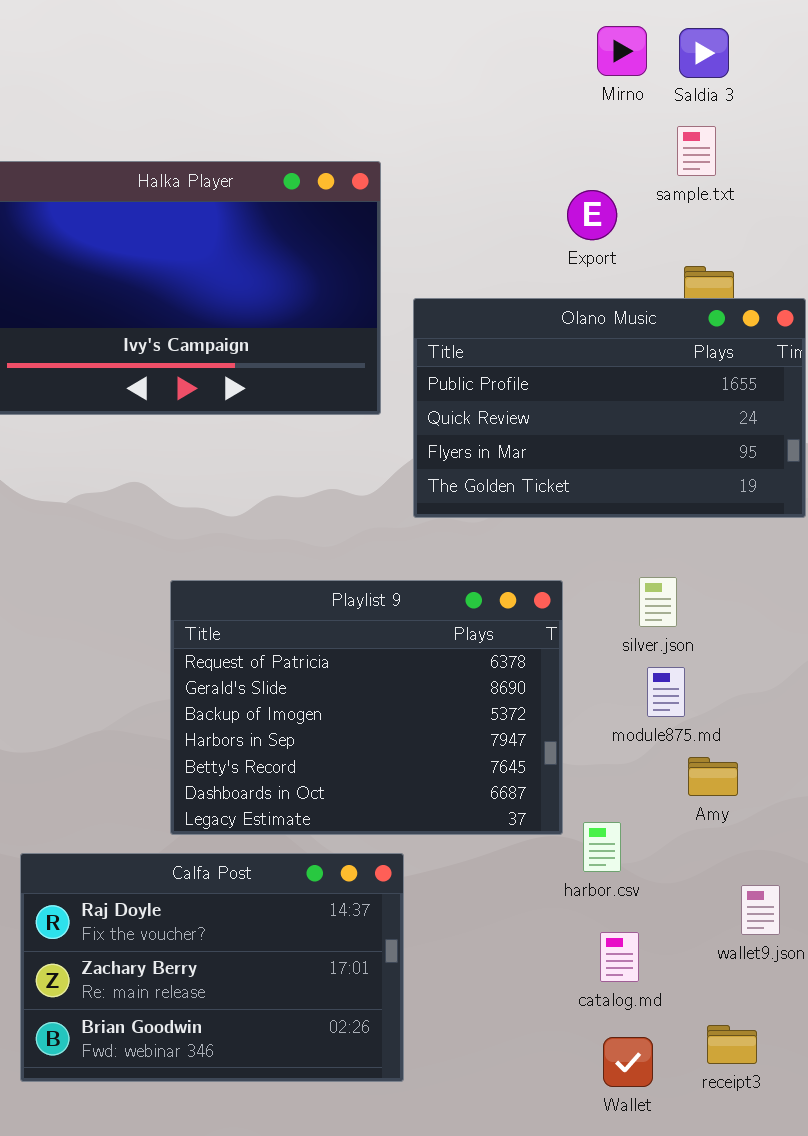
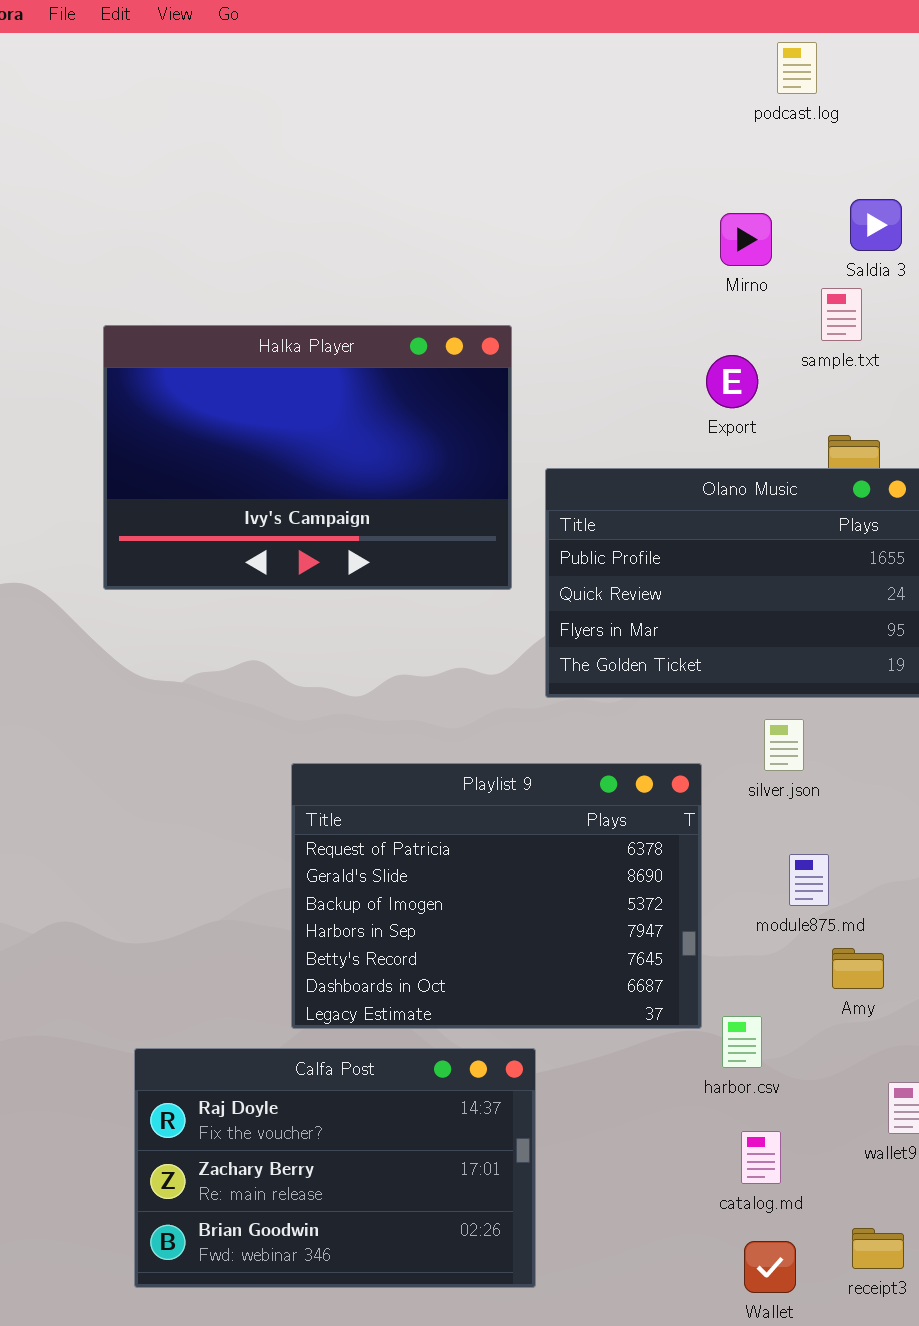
Mirno: [597,26,647,76] -> [720,213,772,266], moved
Saldia 3: [679,28,729,78] -> [850,199,902,251], moved
silver.json: [639,577,677,627] -> [764,719,804,771], moved

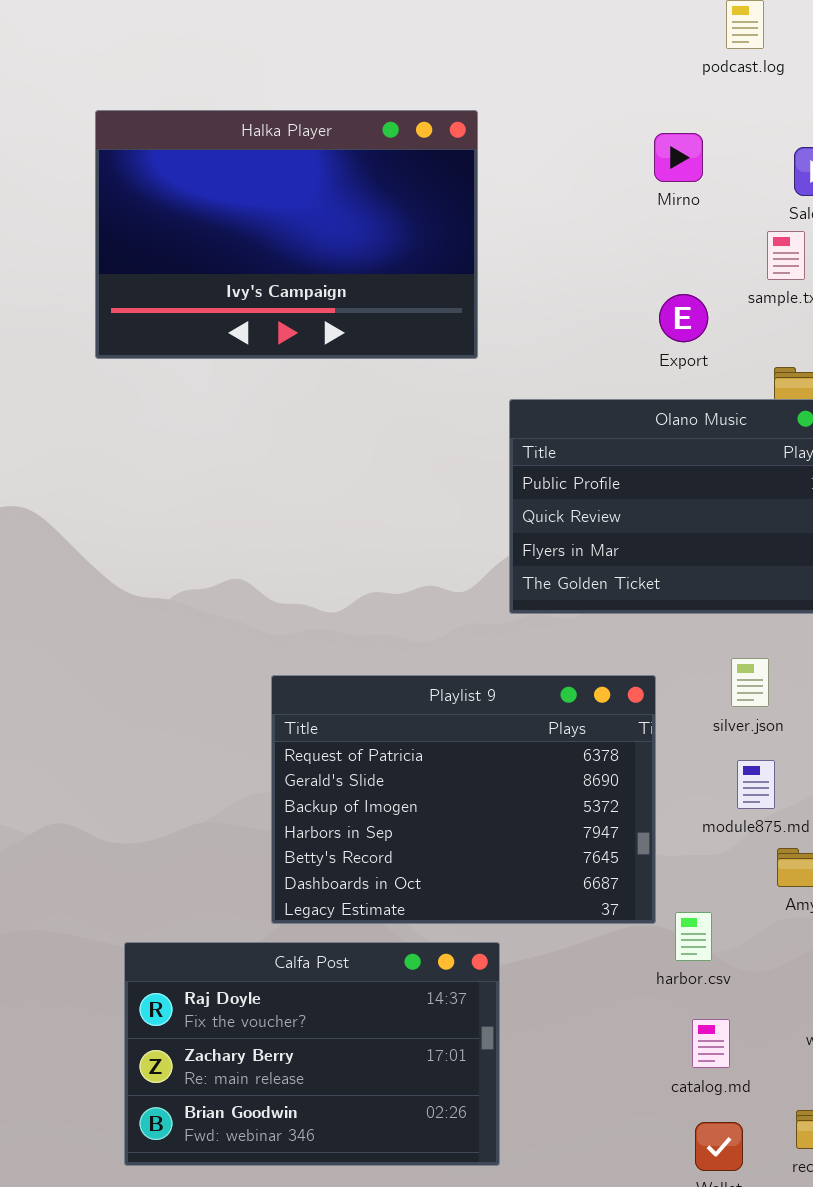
Mirno: [720,213,772,266] -> [654,133,703,182], moved
Halka Player: [103,325,512,590] -> [95,110,478,359], moved
silver.json: [764,719,804,771] -> [731,658,769,707], moved

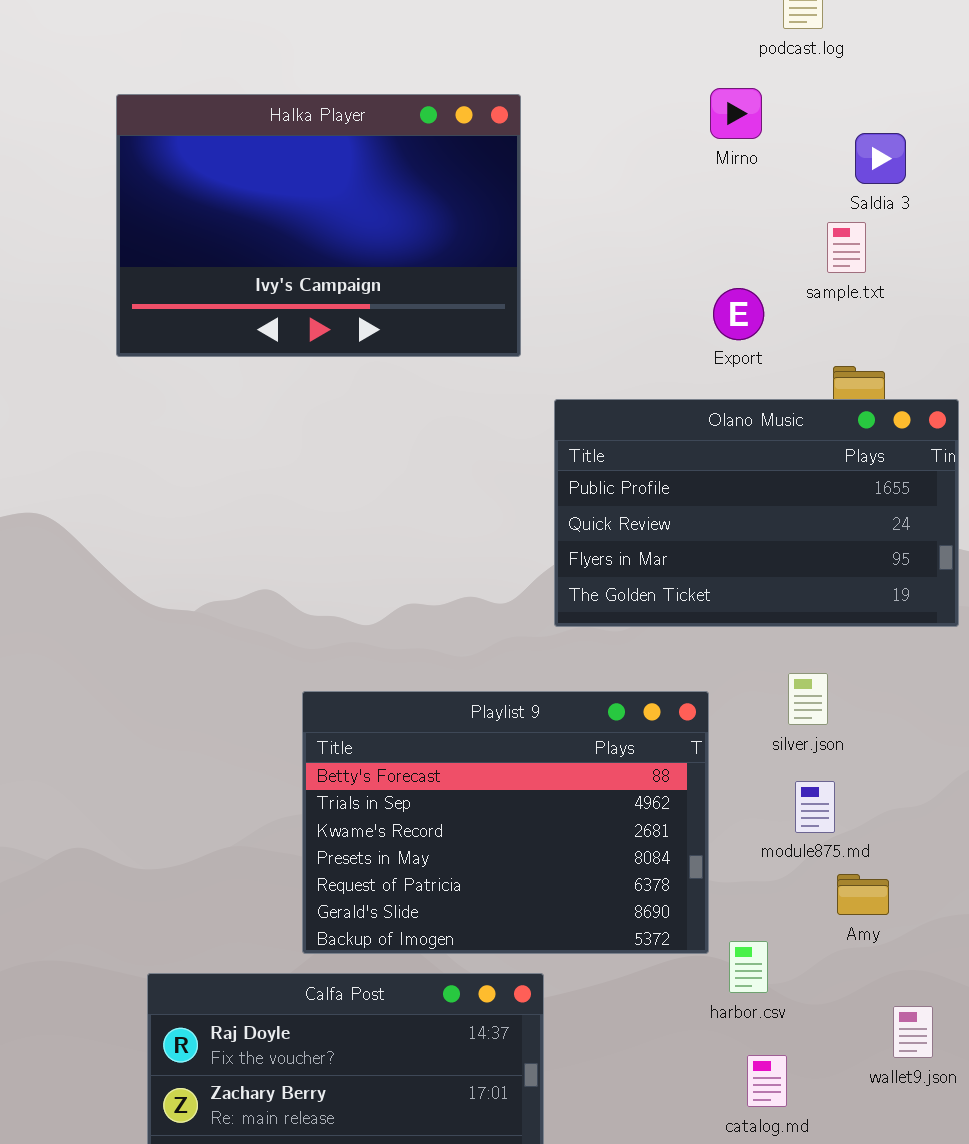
Mirno: [654,133,703,182] -> [710,88,762,139], moved
Playlist 9: [271,675,656,924] -> [302,691,709,954], scrolled up 4 rows

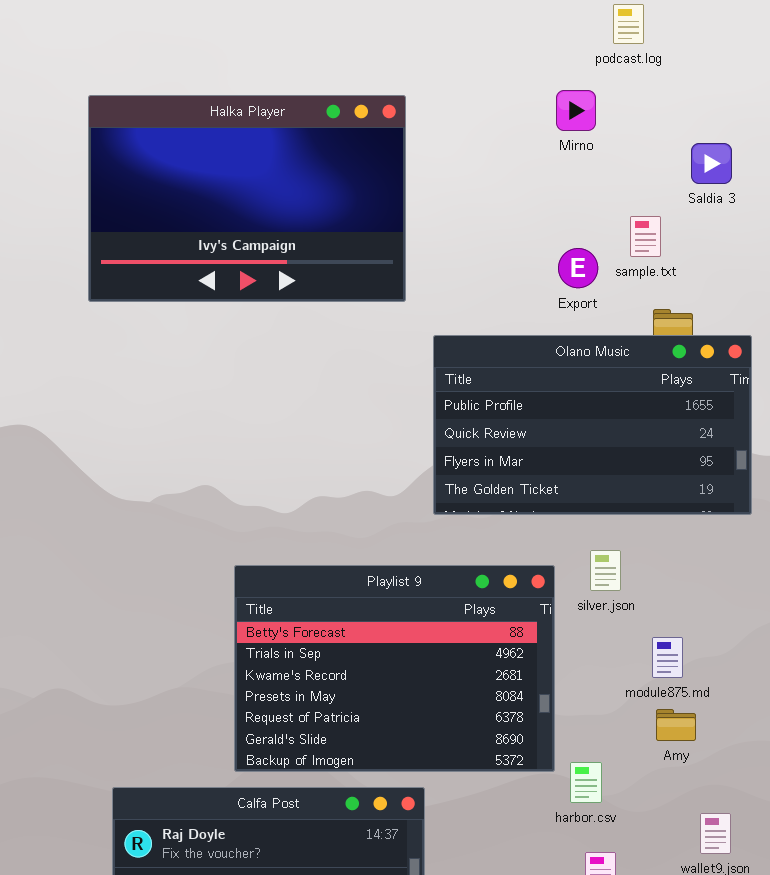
Saldia 3: [855,133,906,184] -> [691,143,732,184], moved
sample.txt: [827,222,866,273] -> [630,216,661,257], moved
silver.json: [788,673,828,725] -> [590,550,621,591], moved
module875.md: [795,781,835,833] -> [652,637,683,678], moved

